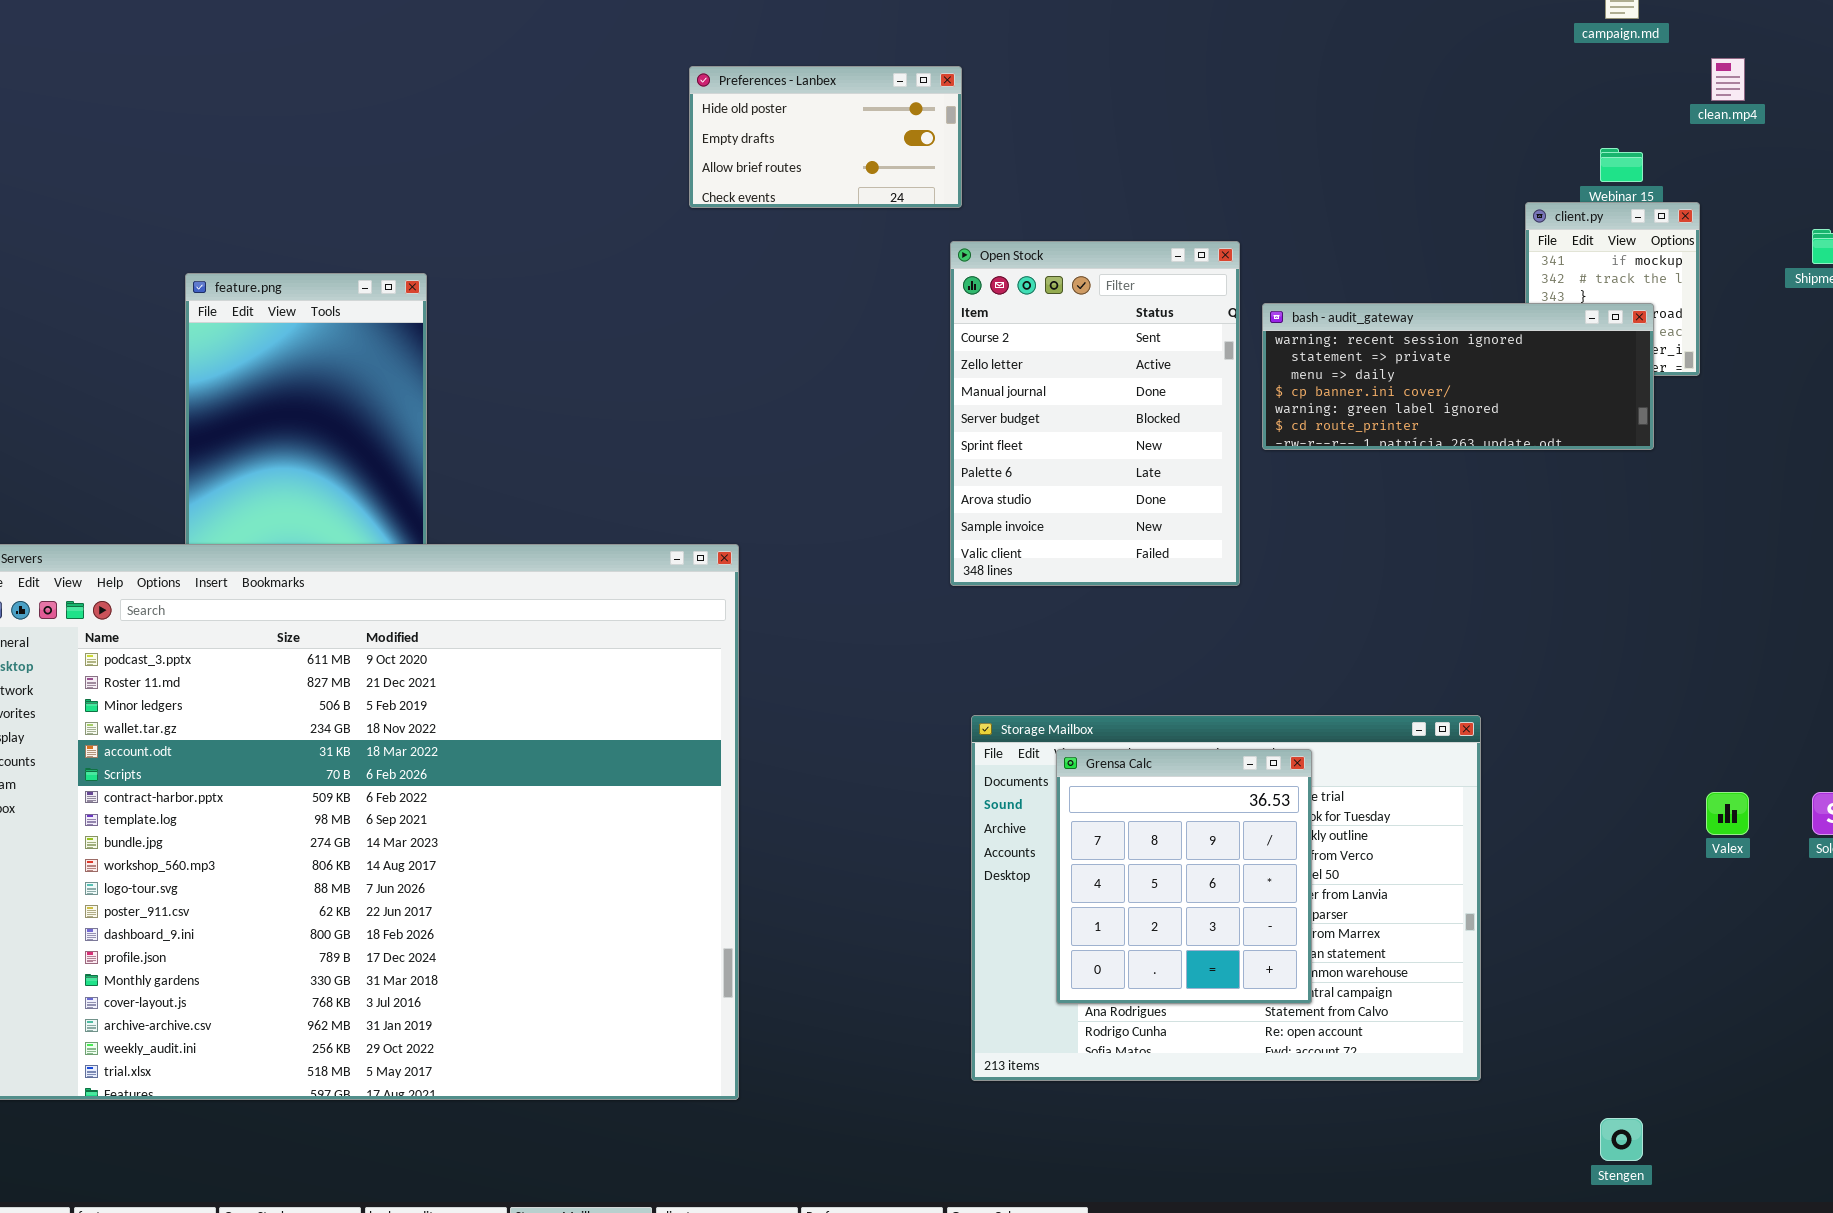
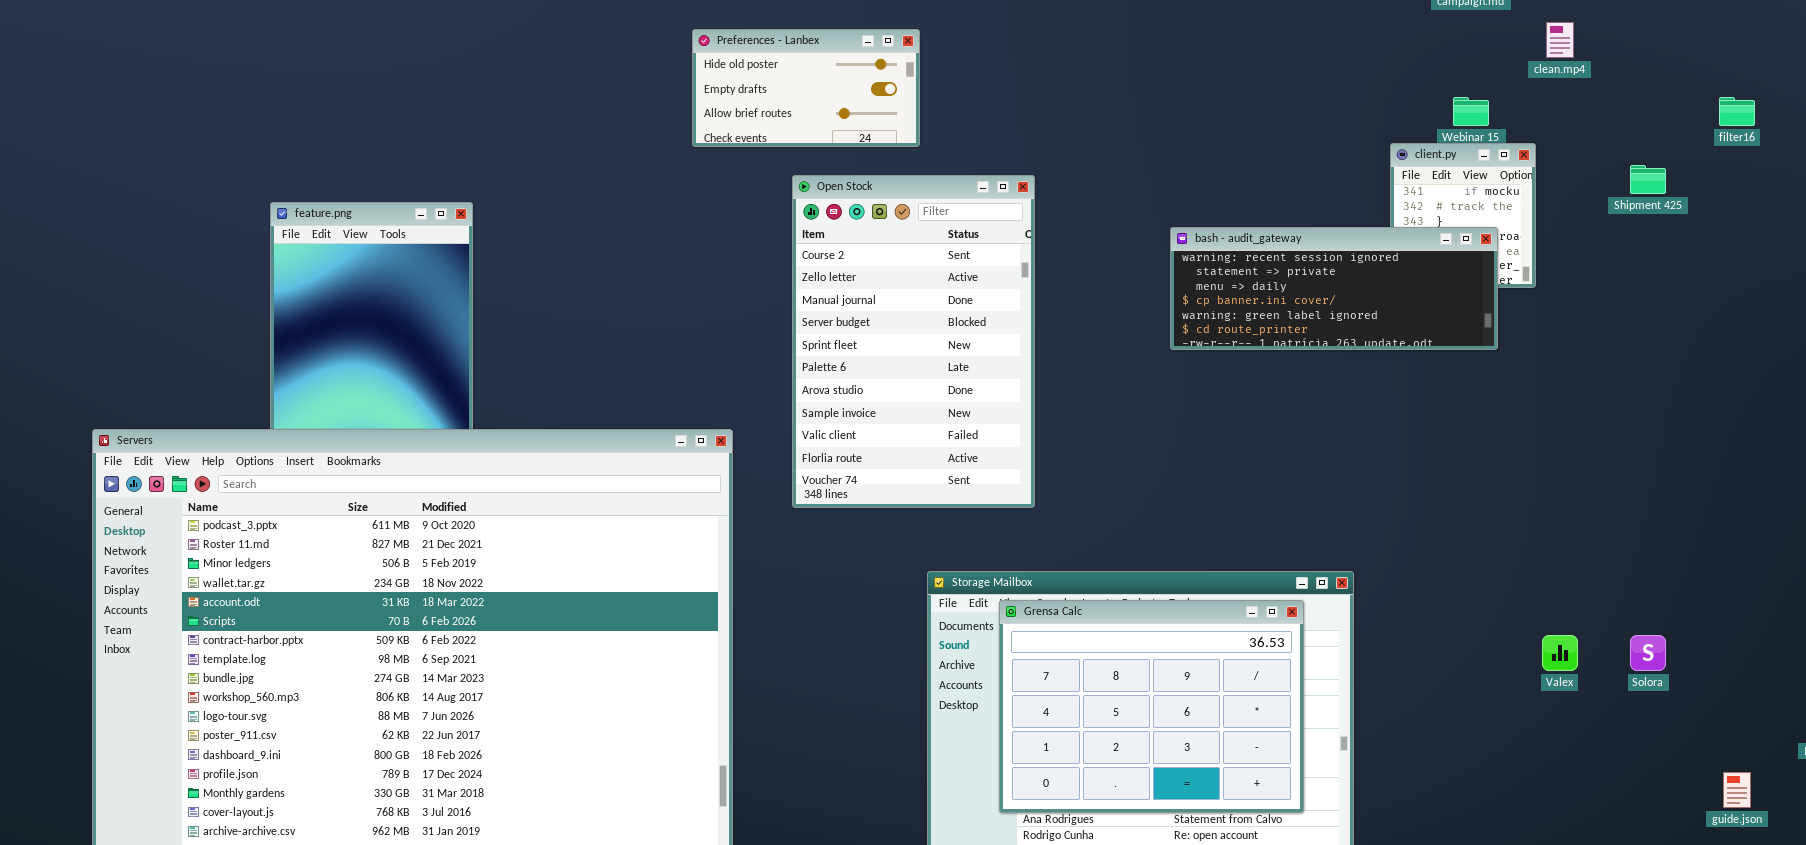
Open Stock: [950,241,1240,586] -> [792,175,1035,508], moved, resized
Grensa Calc: [1056,749,1312,1004] -> [999,600,1304,813], resized

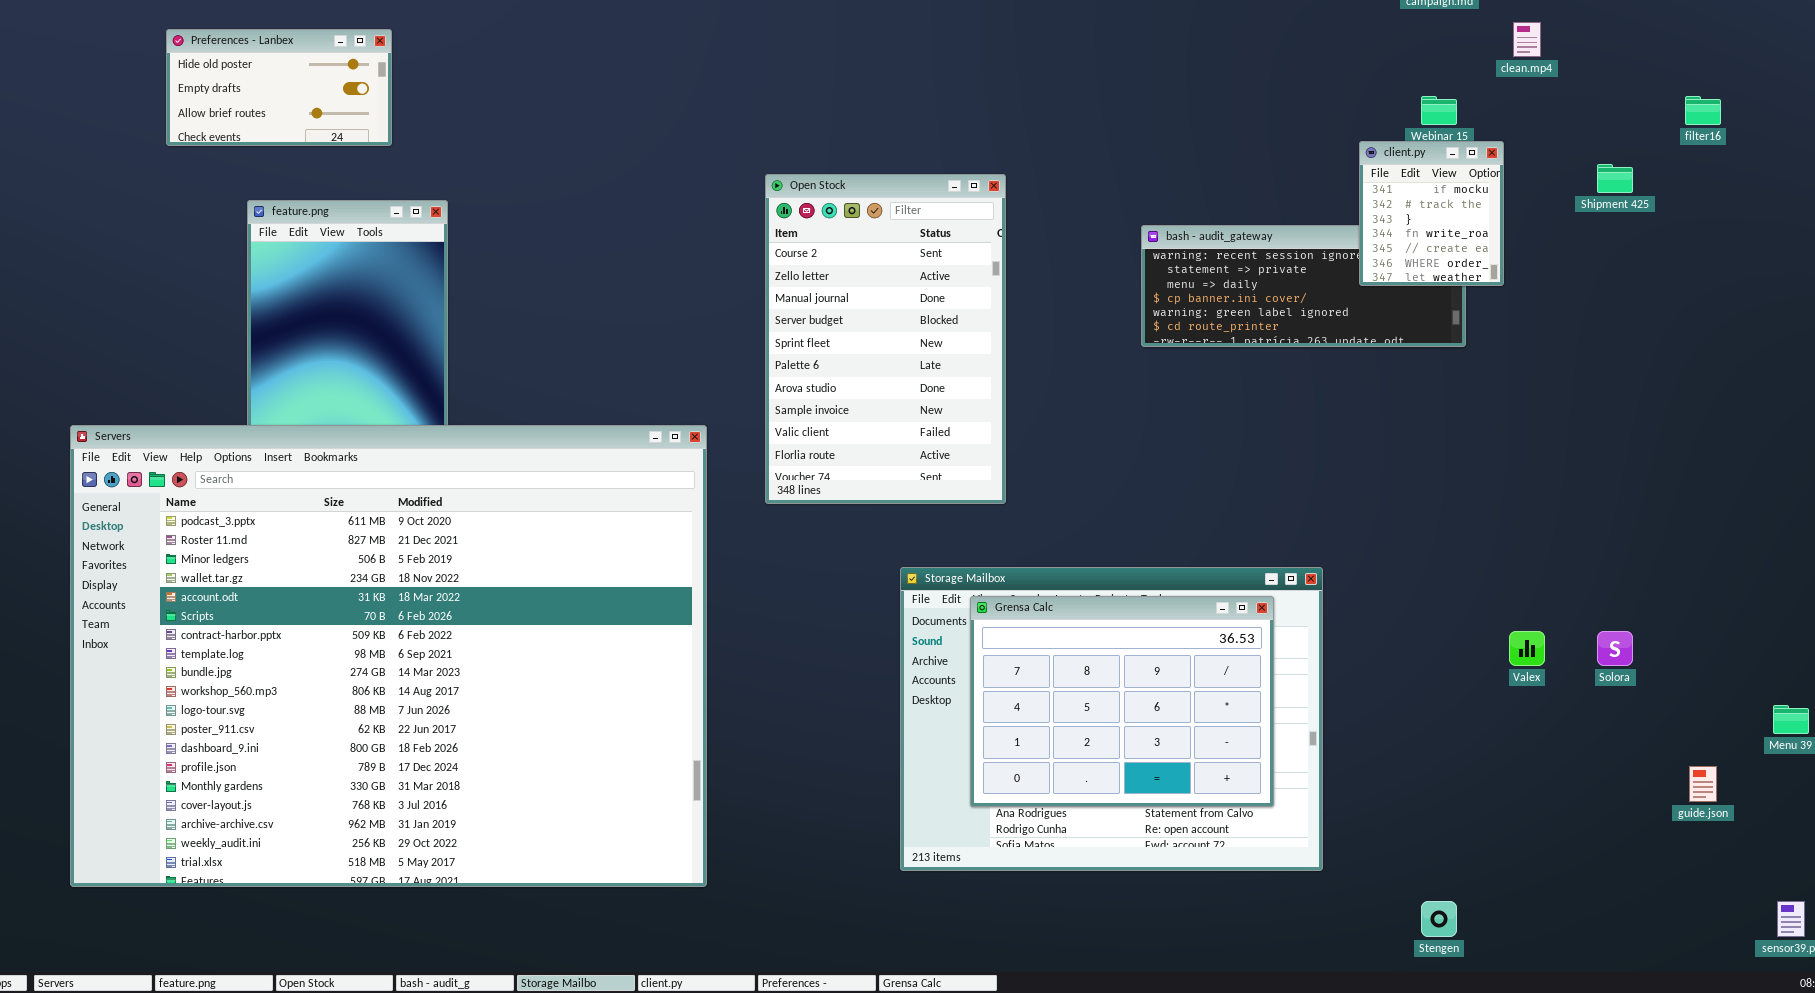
Preferences - Lanbex: [692,29,920,147] -> [166,29,392,146], moved
client.py: [1390,143,1536,288] -> [1359,141,1504,286], raised

